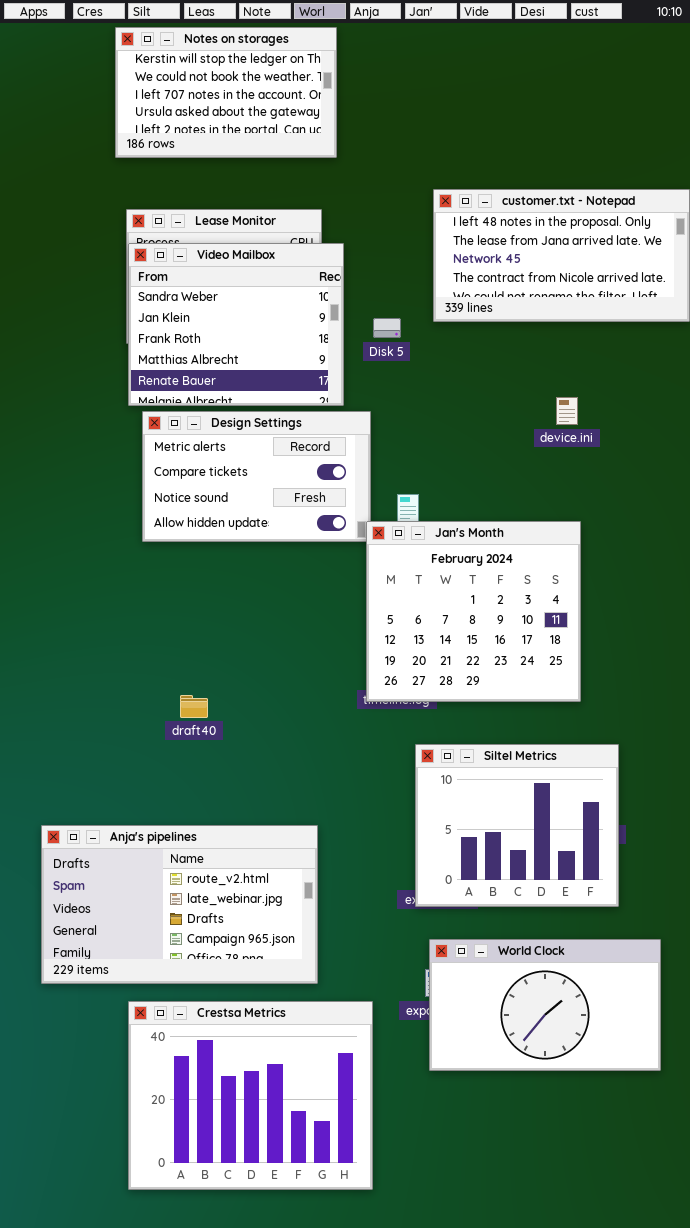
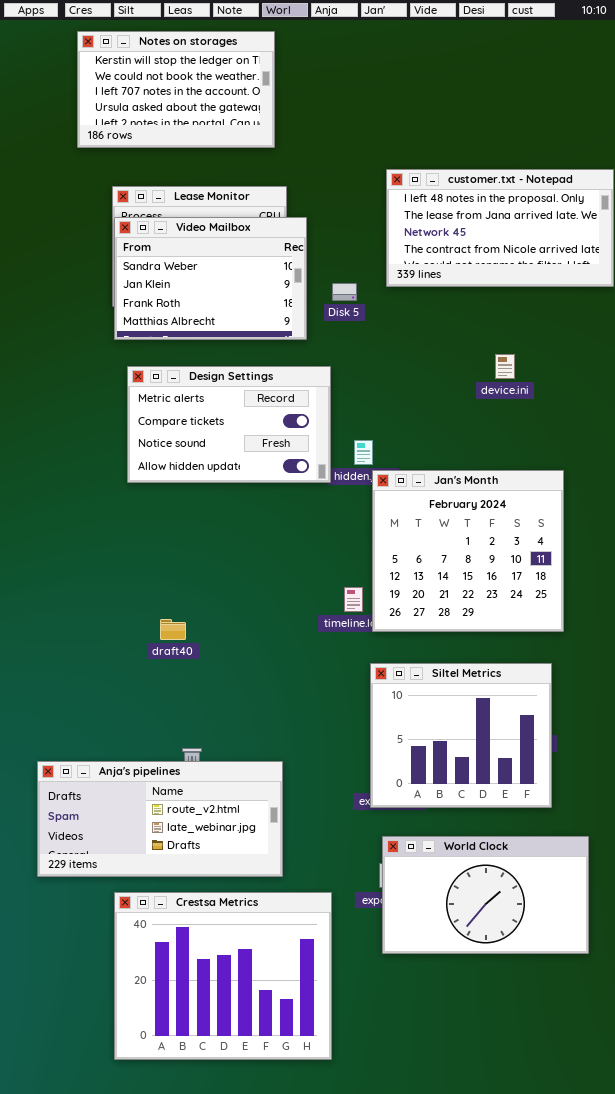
Notes on storages: [115,27,337,158] -> [77,31,275,148], moved
Video Mailbox: [128,243,344,406] -> [114,217,307,340], resized
Jan's Month: [366,521,581,702] -> [372,470,564,632], moved
Anja's pipelines: [41,825,318,984] -> [37,761,283,877], resized

